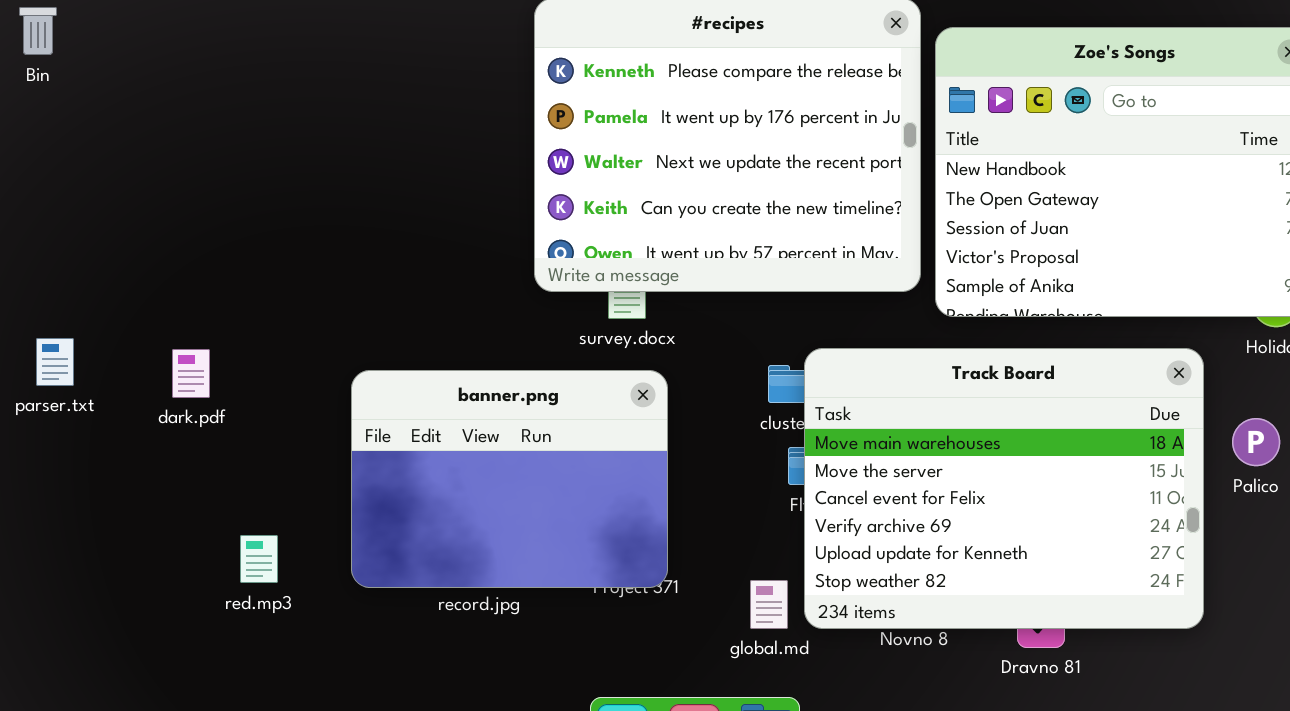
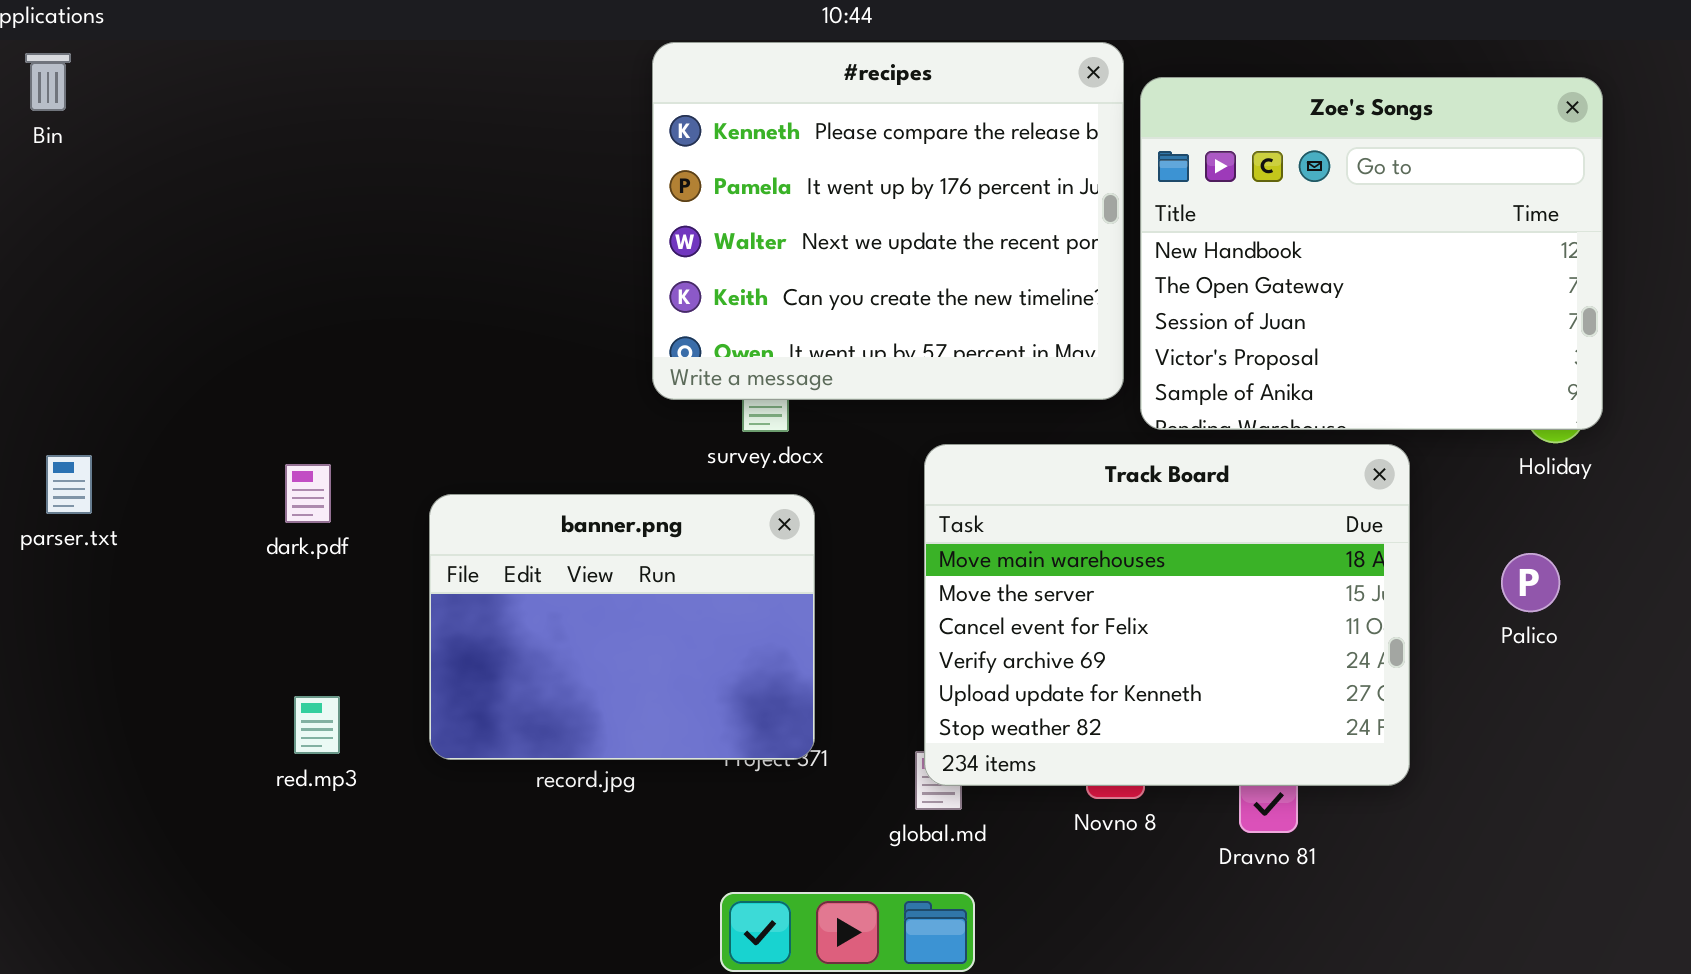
Track Board: [804,348,1204,629] -> [924,444,1410,786], moved
dark.pdf: [172,349,210,398] -> [285,464,331,523], moved

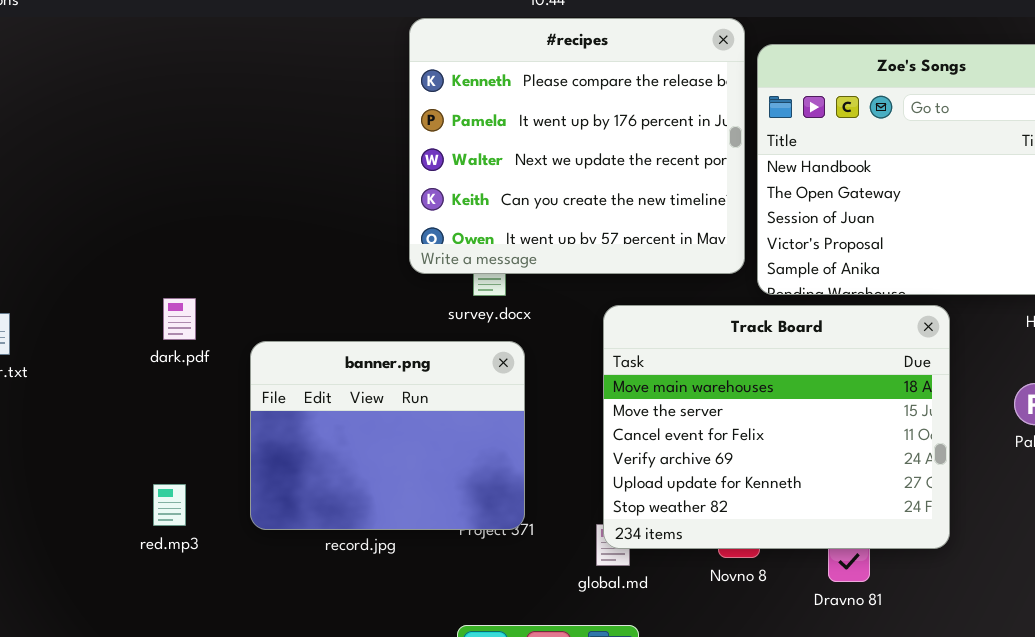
dark.pdf: [285,464,331,523] -> [163,298,196,340], moved

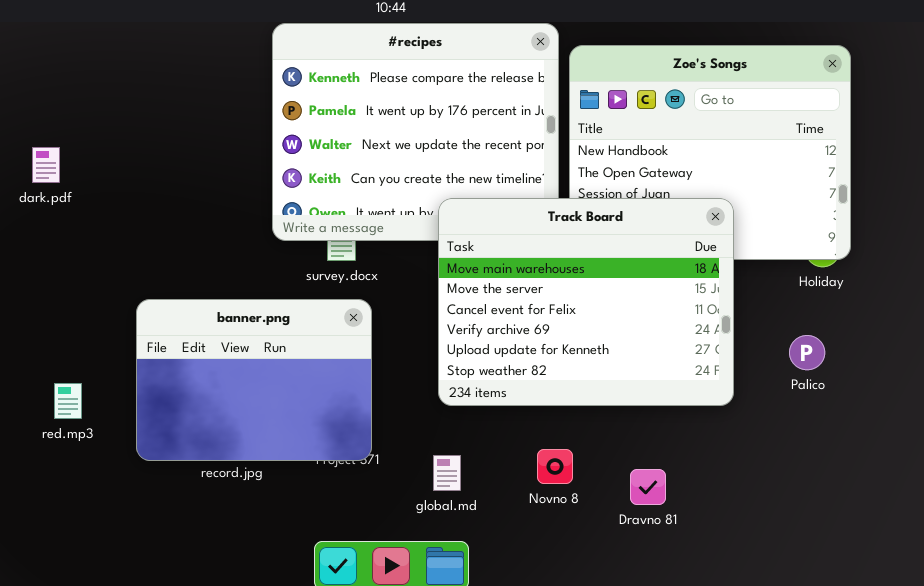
dark.pdf: [163,298,196,340] -> [32,147,60,183], moved
Track Board: [603,305,950,549] -> [438,198,734,406], moved
red.mp3: [153,484,186,526] -> [54,383,82,419], moved

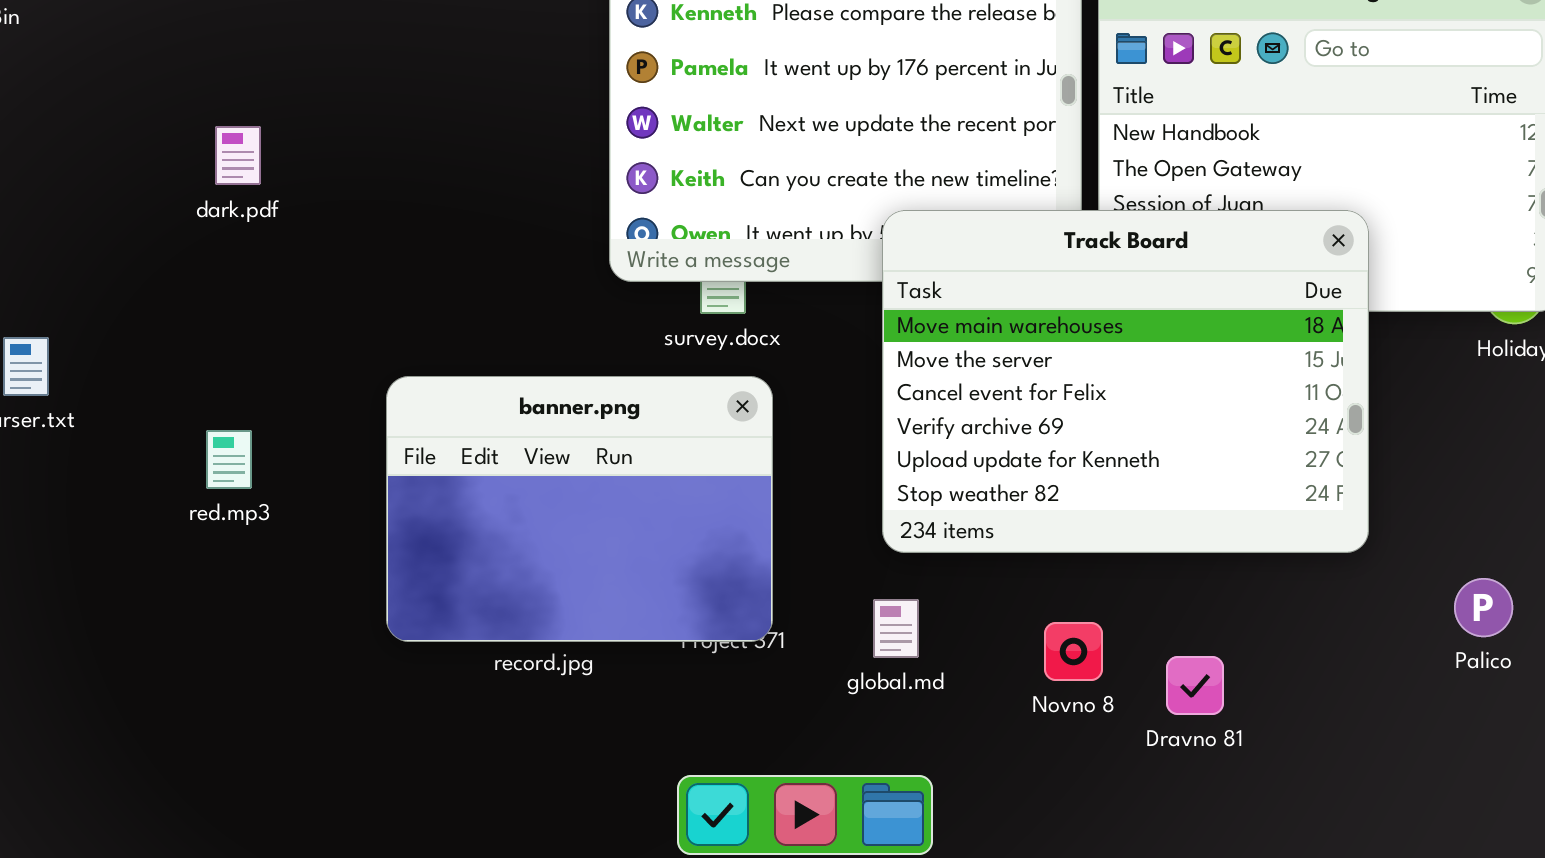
Palico: [789,335,825,370] -> [1454,578,1513,637], moved
red.mp3: [54,383,82,419] -> [206,430,252,489], moved
global.md: [433,455,461,491] -> [873,599,919,658], moved
Dravno 81: [630,469,666,505] -> [1166,656,1224,715], moved

